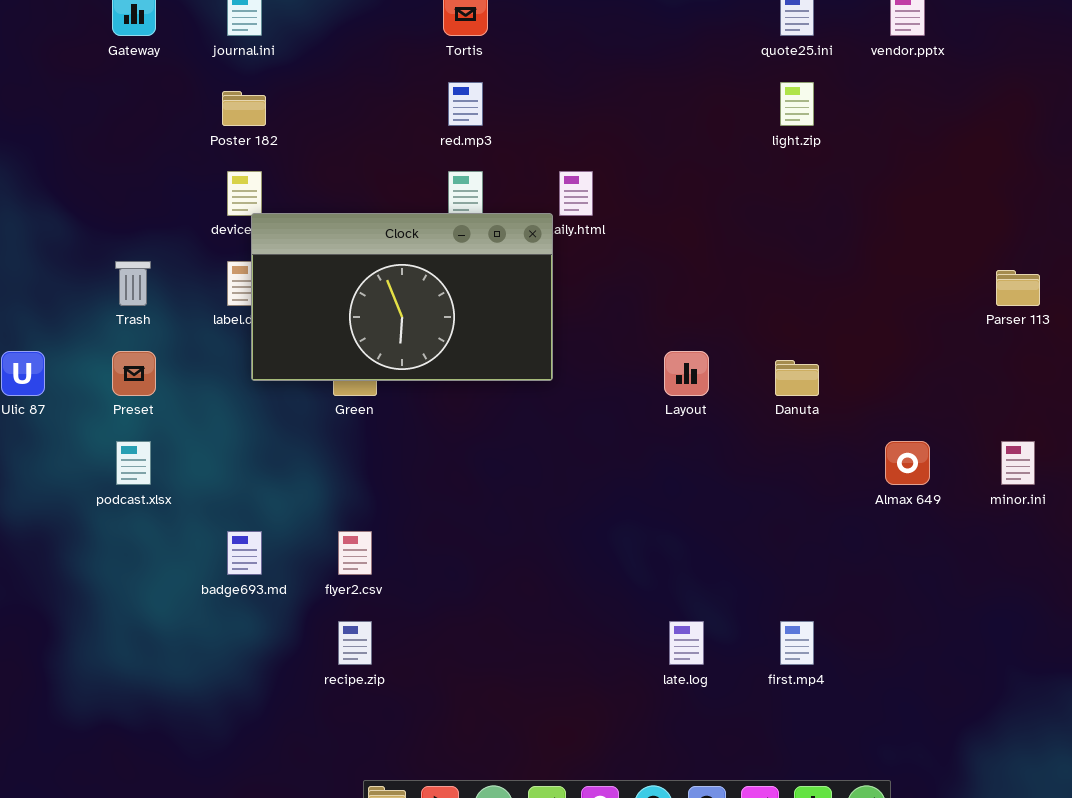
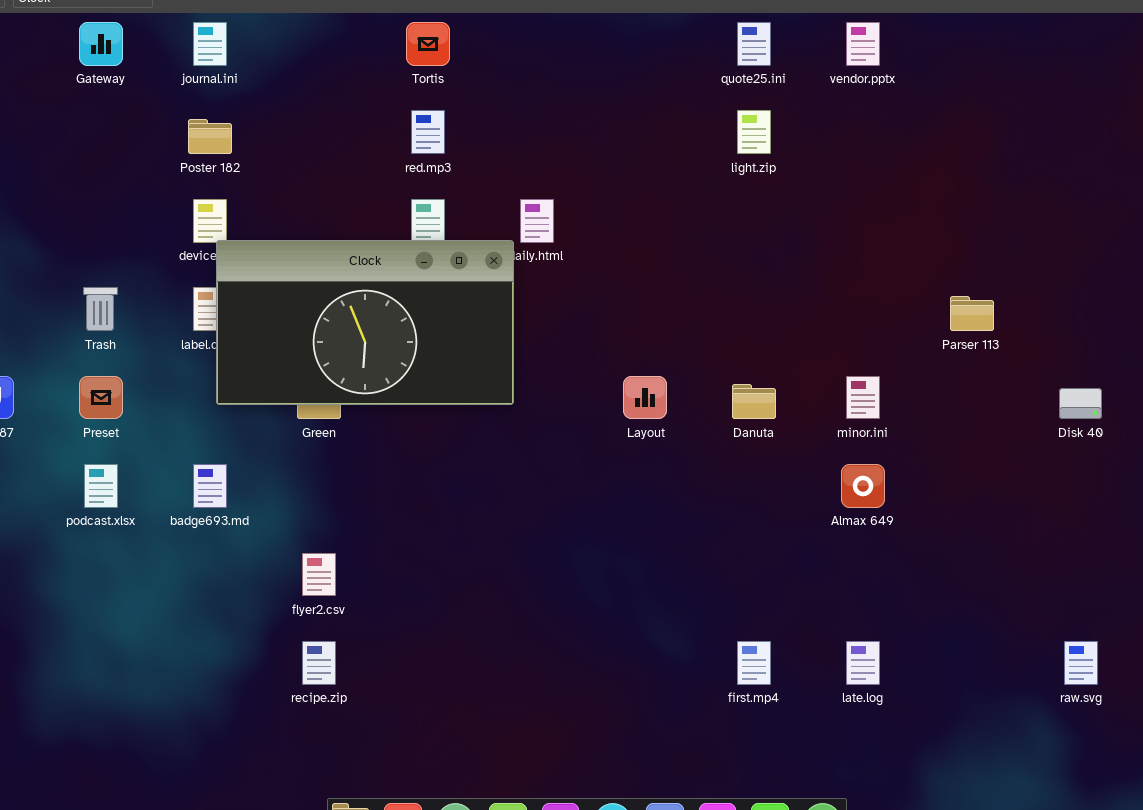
minor.ini: [1001,441,1035,485] -> [846,376,880,419], moved
badge693.md: [227,531,262,575] -> [193,464,227,508], moved
late.log: [669,621,704,665] -> [846,641,880,685], moved

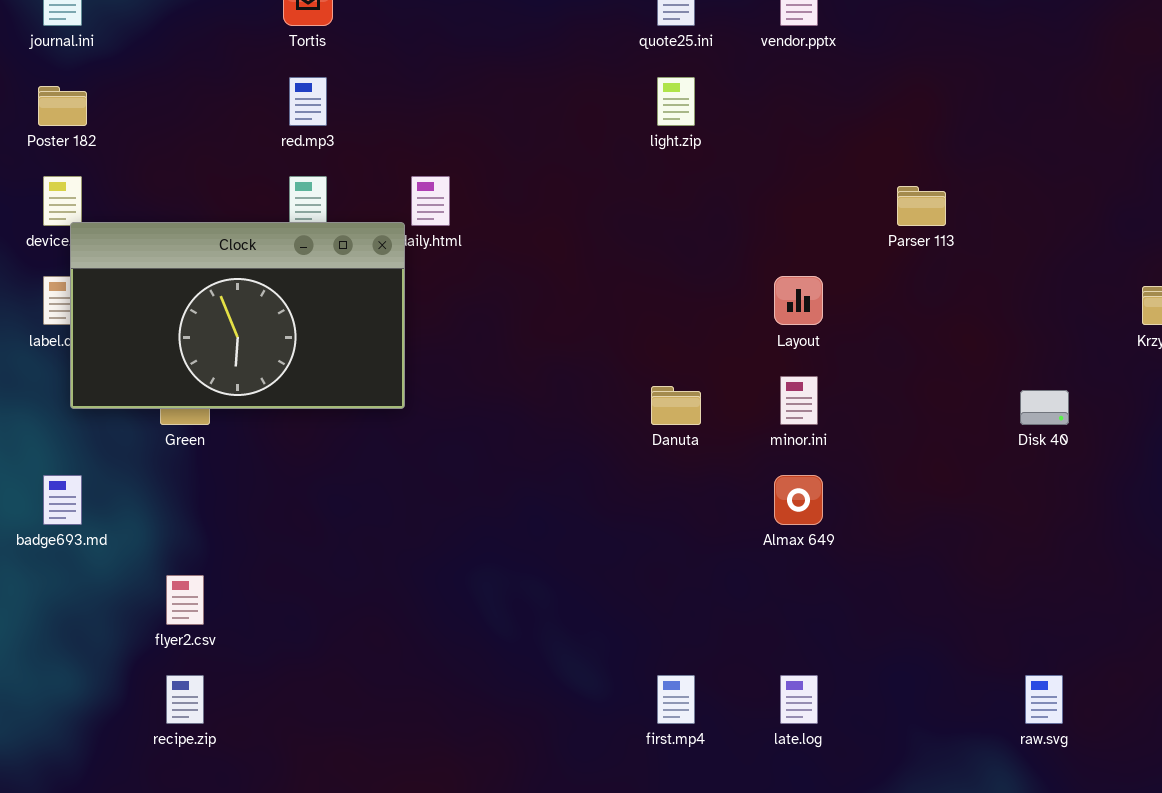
Parser 113: [950,296,994,331] -> [897,186,946,226], moved
Layout: [623,376,667,419] -> [774,276,823,325], moved

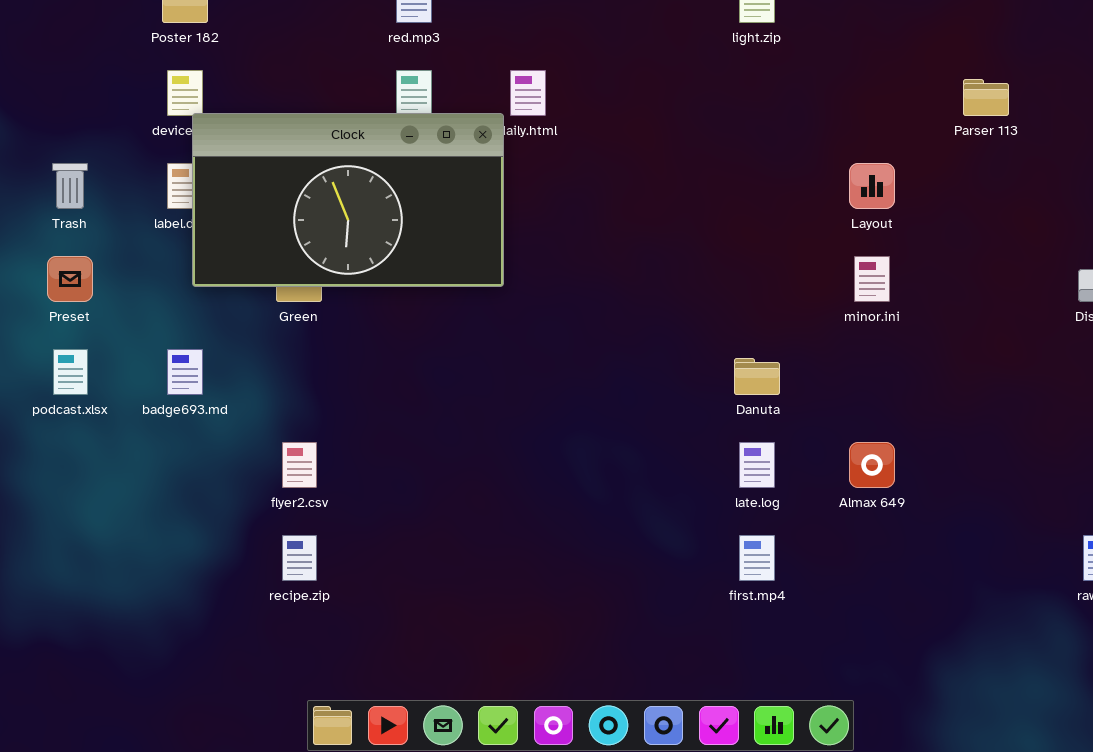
Danuta: [651,386,701,425] -> [734,358,780,395], moved
Almax 649: [774,475,823,525] -> [849,442,895,488], moved
late.log: [780,675,818,724] -> [739,442,775,488], moved

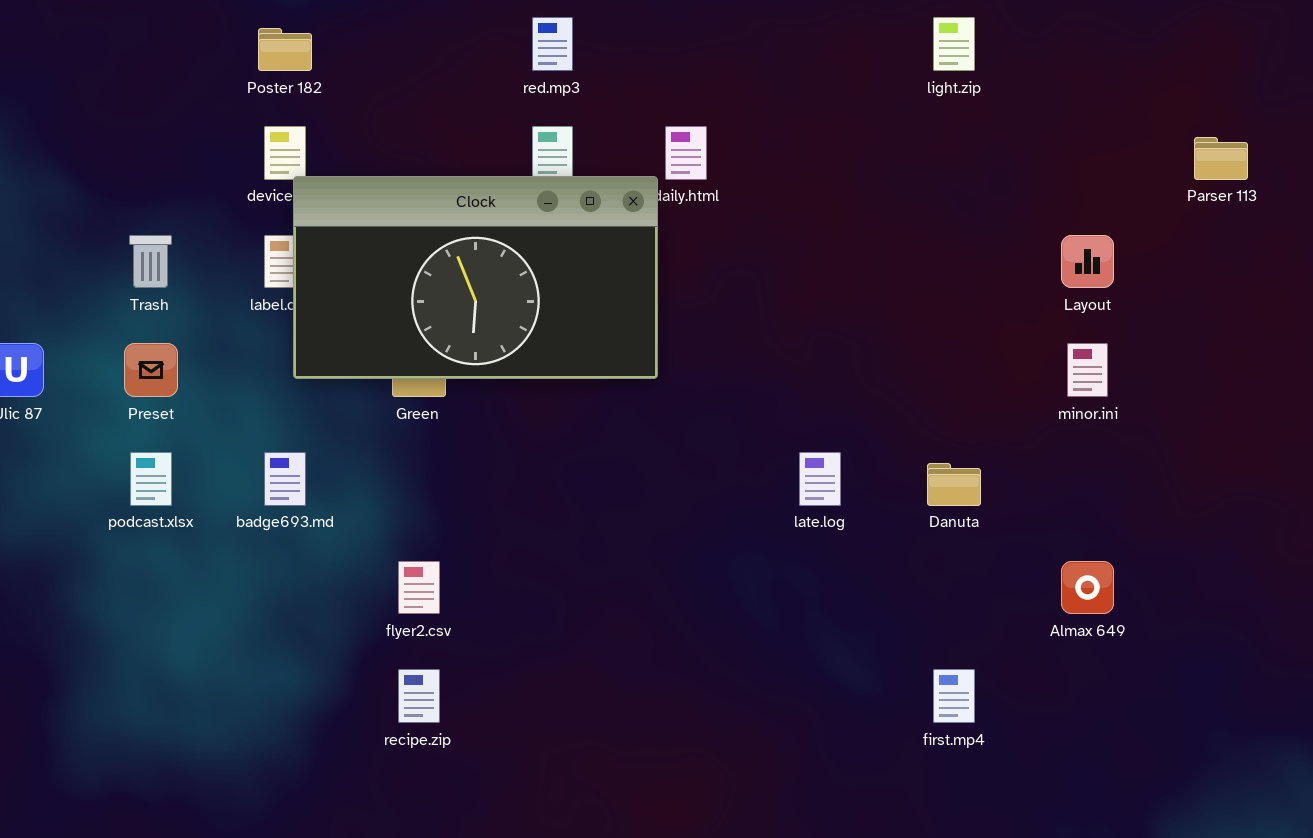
late.log: [739,442,775,488] -> [799,452,841,506], moved

